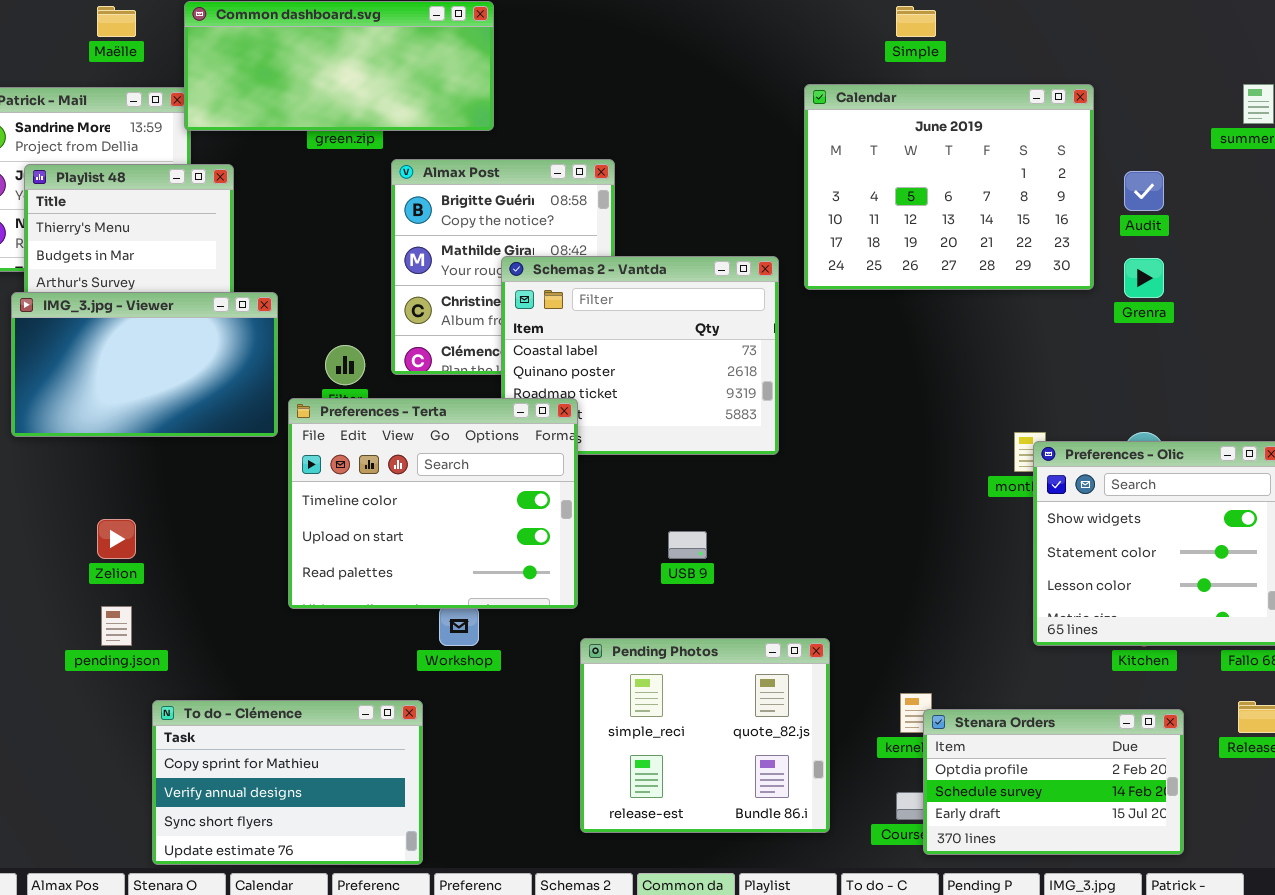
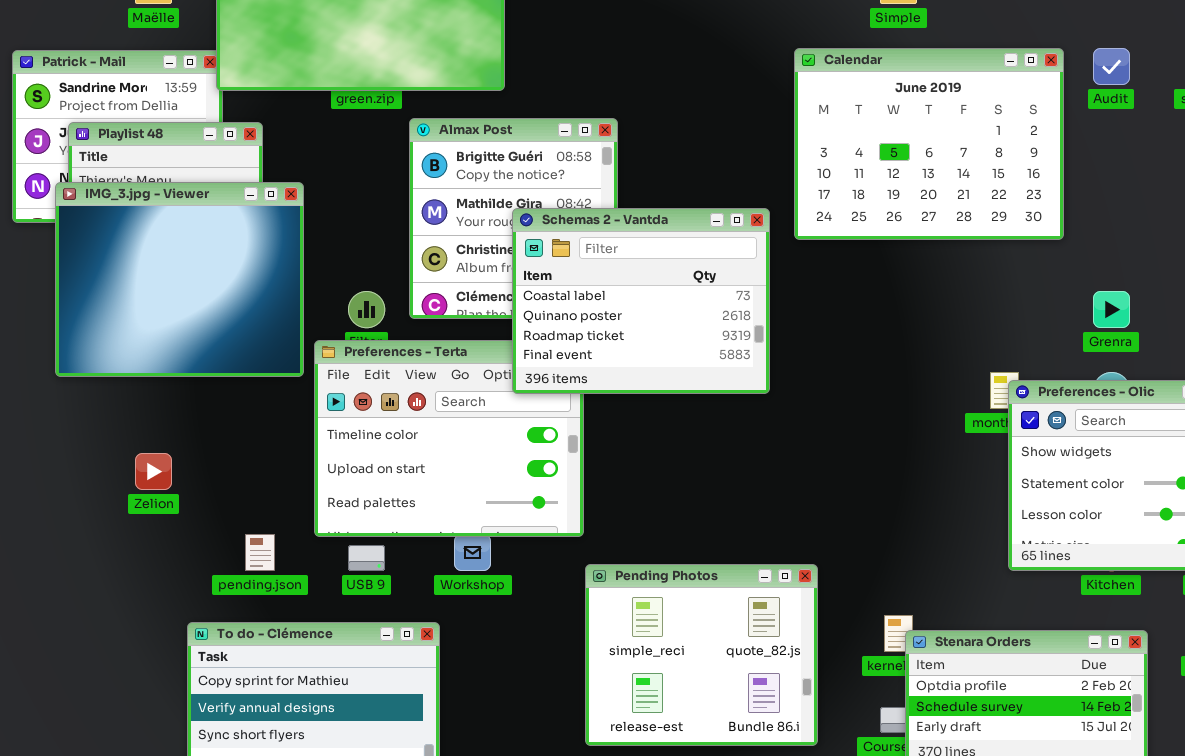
Audit: [1124,171,1164,211] -> [1093,48,1130,85], moved
Schemas 2 - Vantda: [501,256,779,455] -> [512,208,770,394], raised
Grenra: [1124,258,1164,298] -> [1093,291,1130,328], moved
IMG_3.jpg - Viewer: [11,292,278,437] -> [55,182,304,377], resized
USB 9: [668,531,707,559] -> [348,545,385,571], moved
pending.json: [101,606,132,646] -> [245,534,275,571], moved

